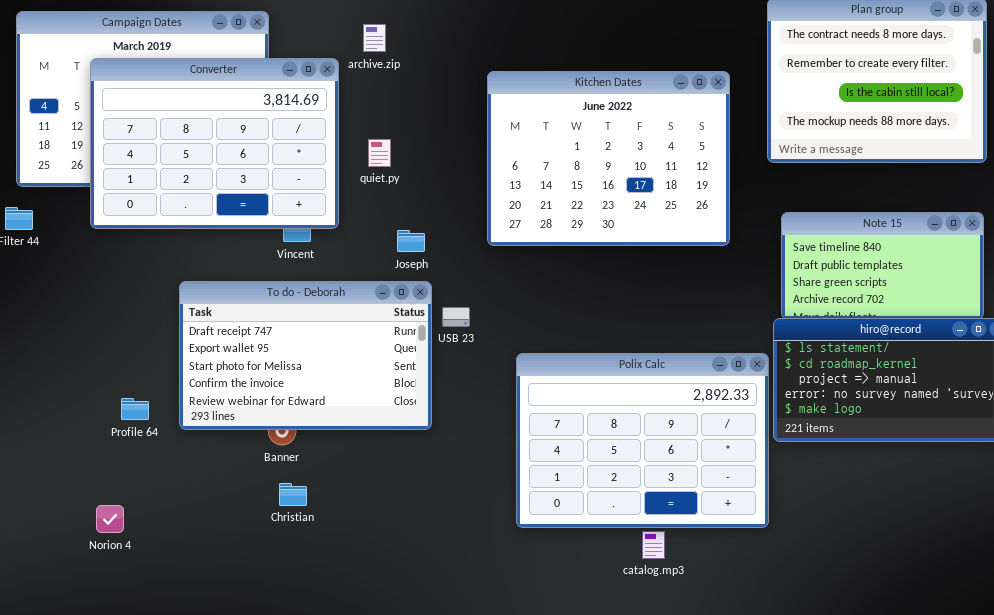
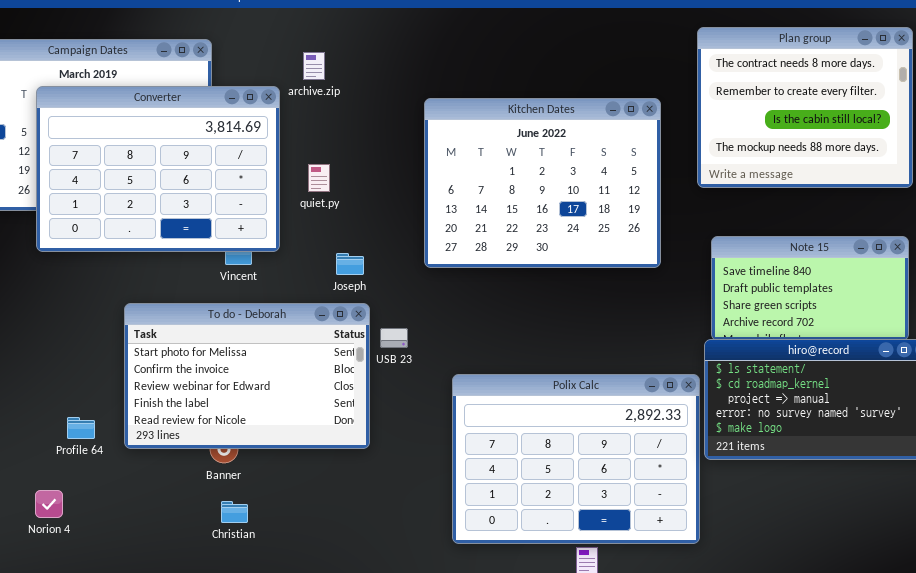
To do - Deborah: [179,281,432,430] -> [124,303,370,449], scrolled down 2 rows
Norion 4: [96,505,124,533] -> [35,490,63,518], moved

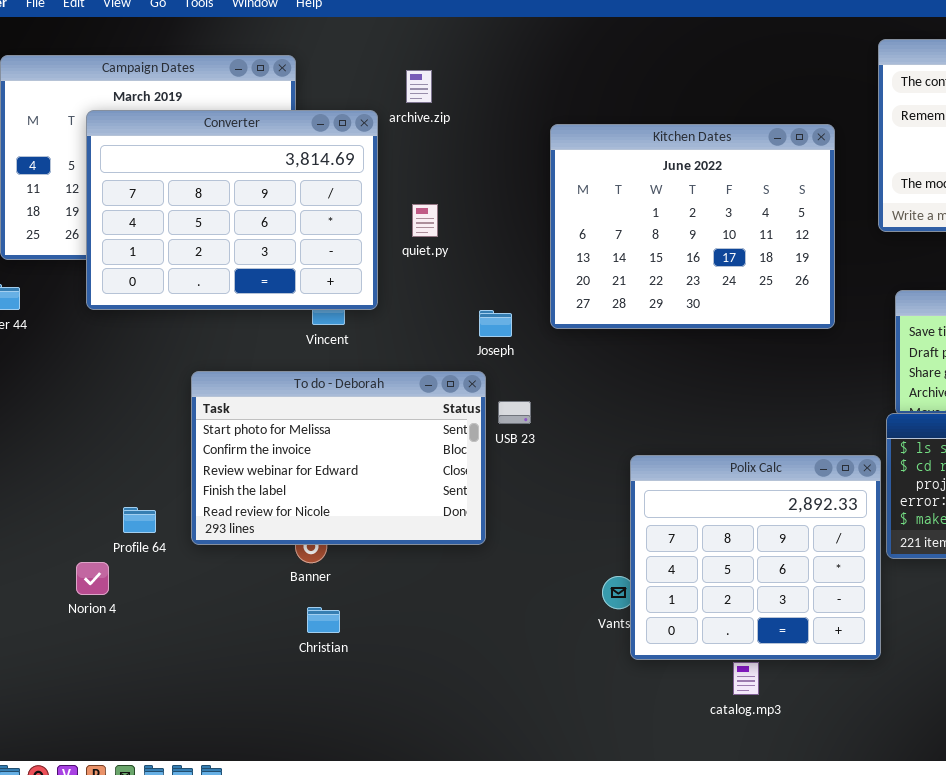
Joseph: [336,253,364,275] -> [479,310,512,337], moved
Polix Calc: [452,374,700,544] -> [630,455,881,660], resized
Norion 4: [35,490,63,518] -> [76,562,109,595], moved

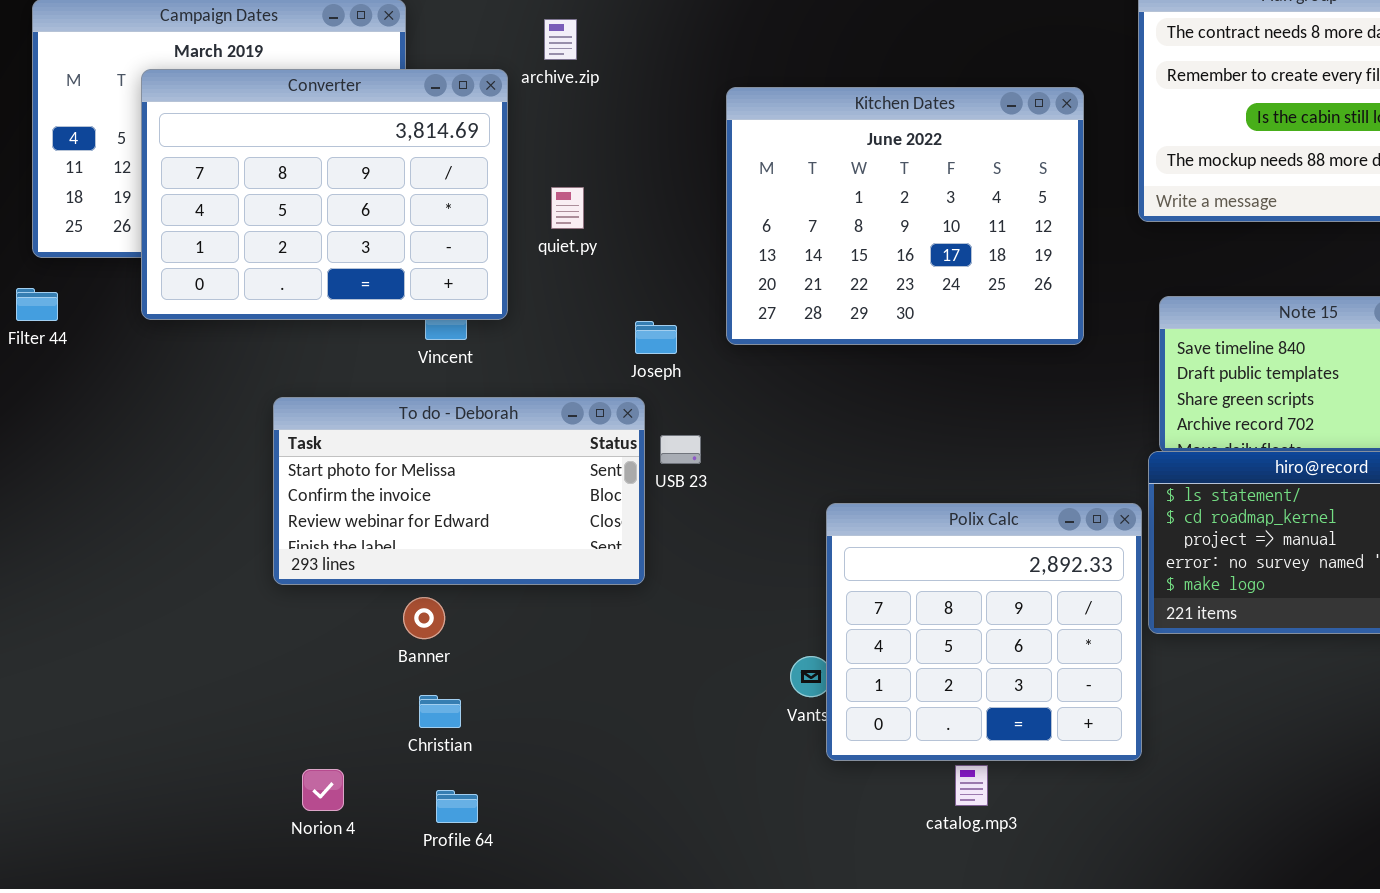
To do - Deborah: [191,371,486,545] -> [273,397,645,585], resized
Profile 64: [123,507,156,533] -> [436,790,478,823], moved
Norion 4: [76,562,109,595] -> [302,769,344,811], moved

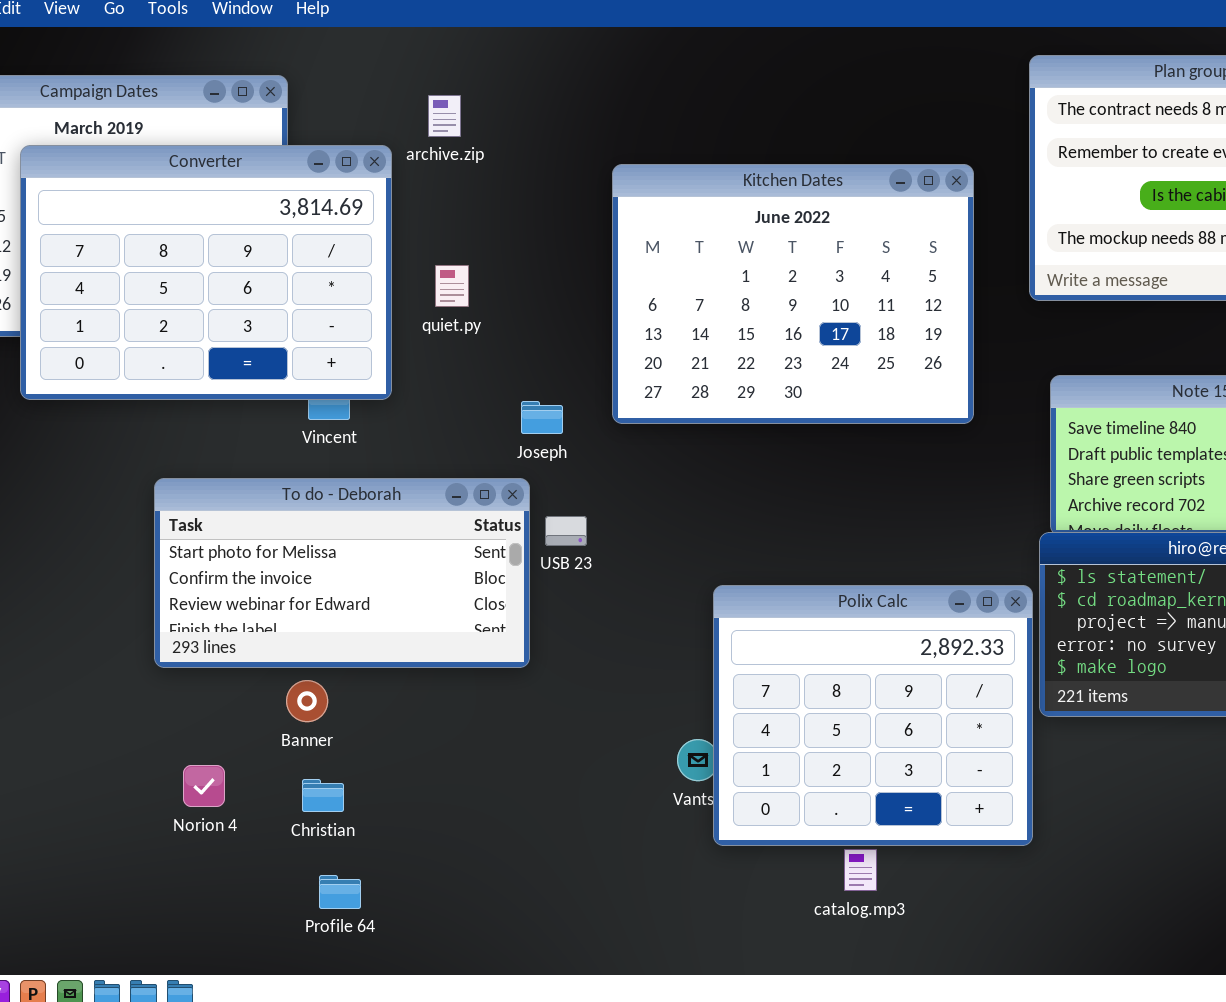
Norion 4: [302,769,344,811] -> [183,765,225,807], moved

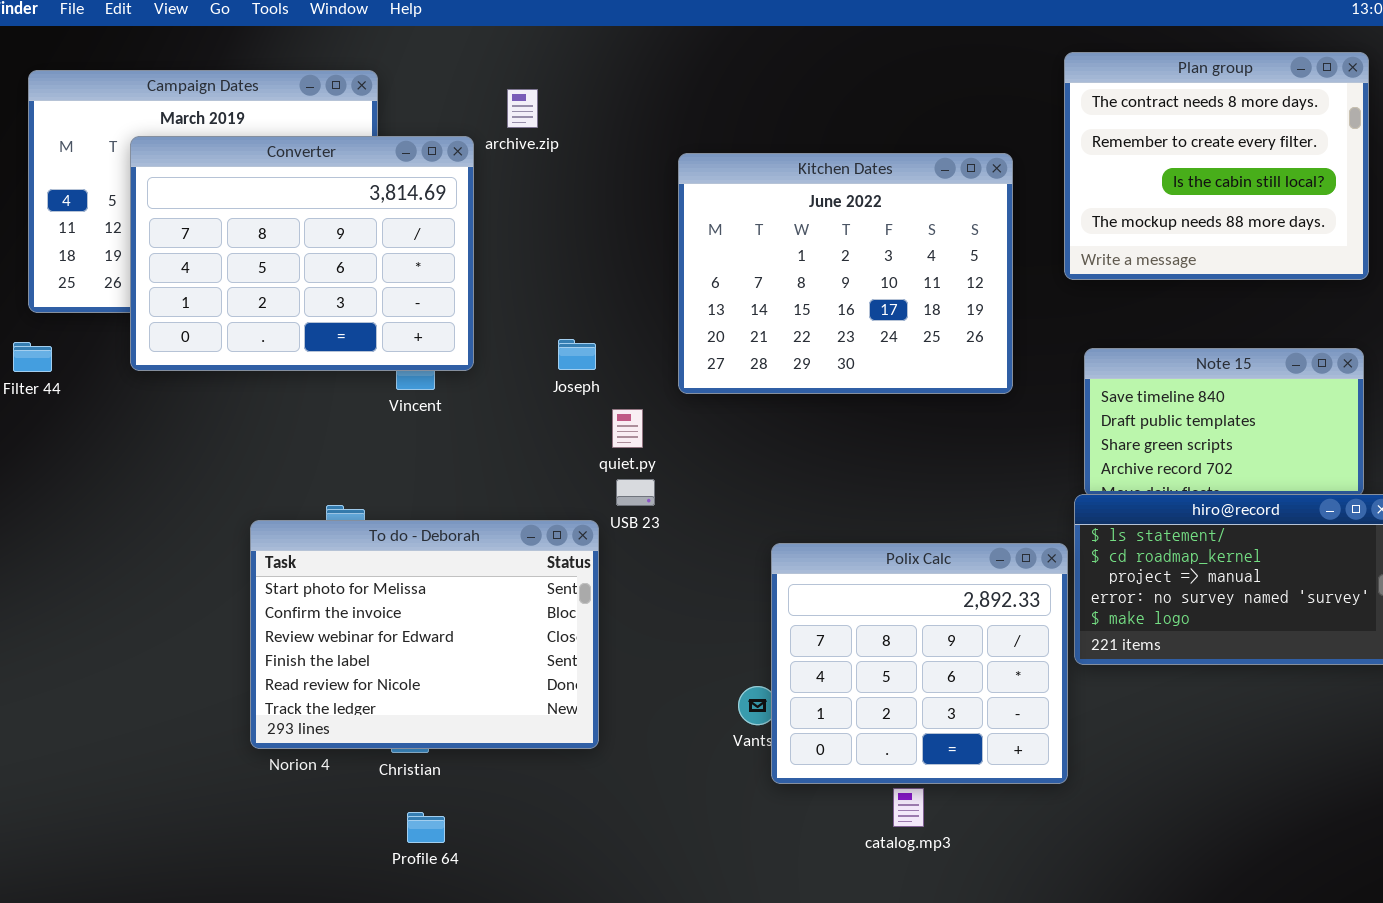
quiet.py: [435,265,469,307] -> [612,409,643,448], moved
Joseph: [521,401,563,434] -> [558,339,596,370], moved
To do - Deborah: [154,478,530,668] -> [250,520,599,749], moved, resized

